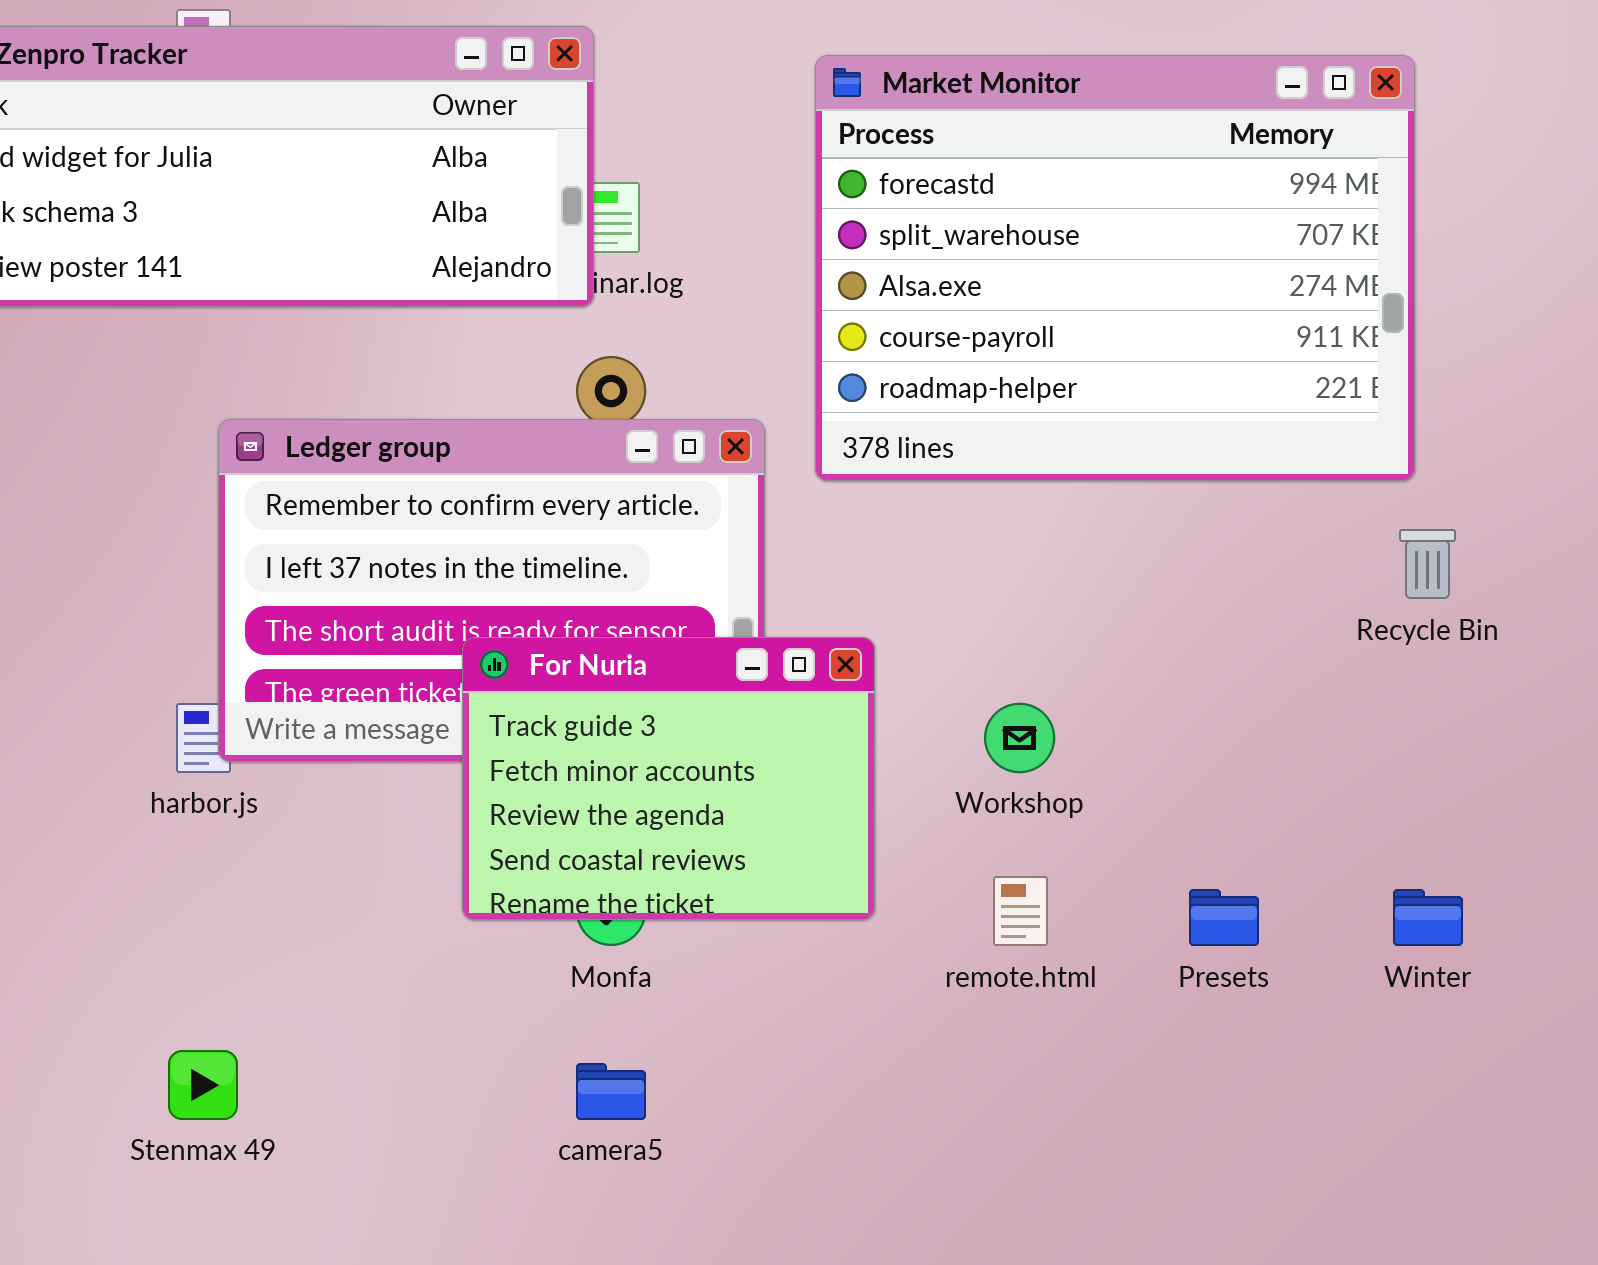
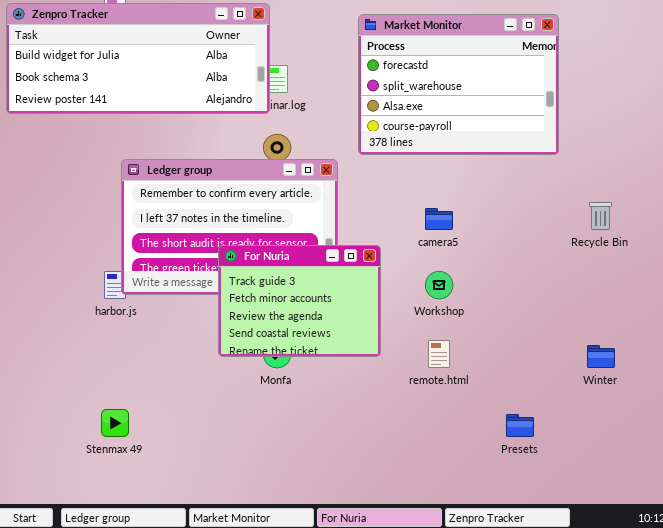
Market Monitor: [815,55,1415,481] -> [358,14,559,155], resized
Presets: [1189,889,1259,946] -> [506,414,534,437], moved
camera5: [576,1063,646,1120] -> [425,208,453,230], moved

